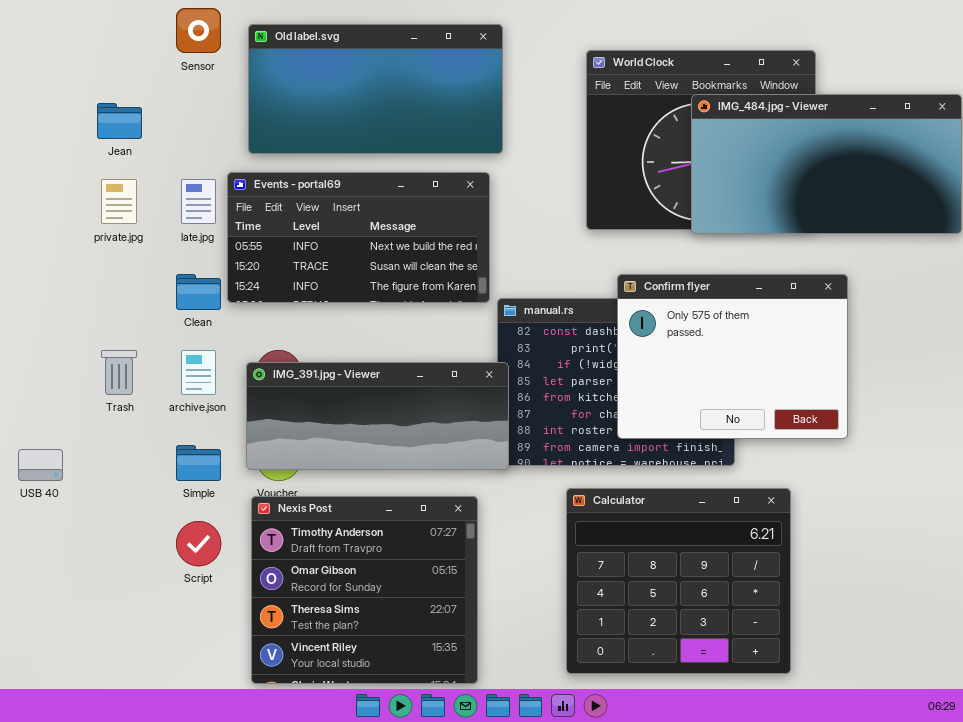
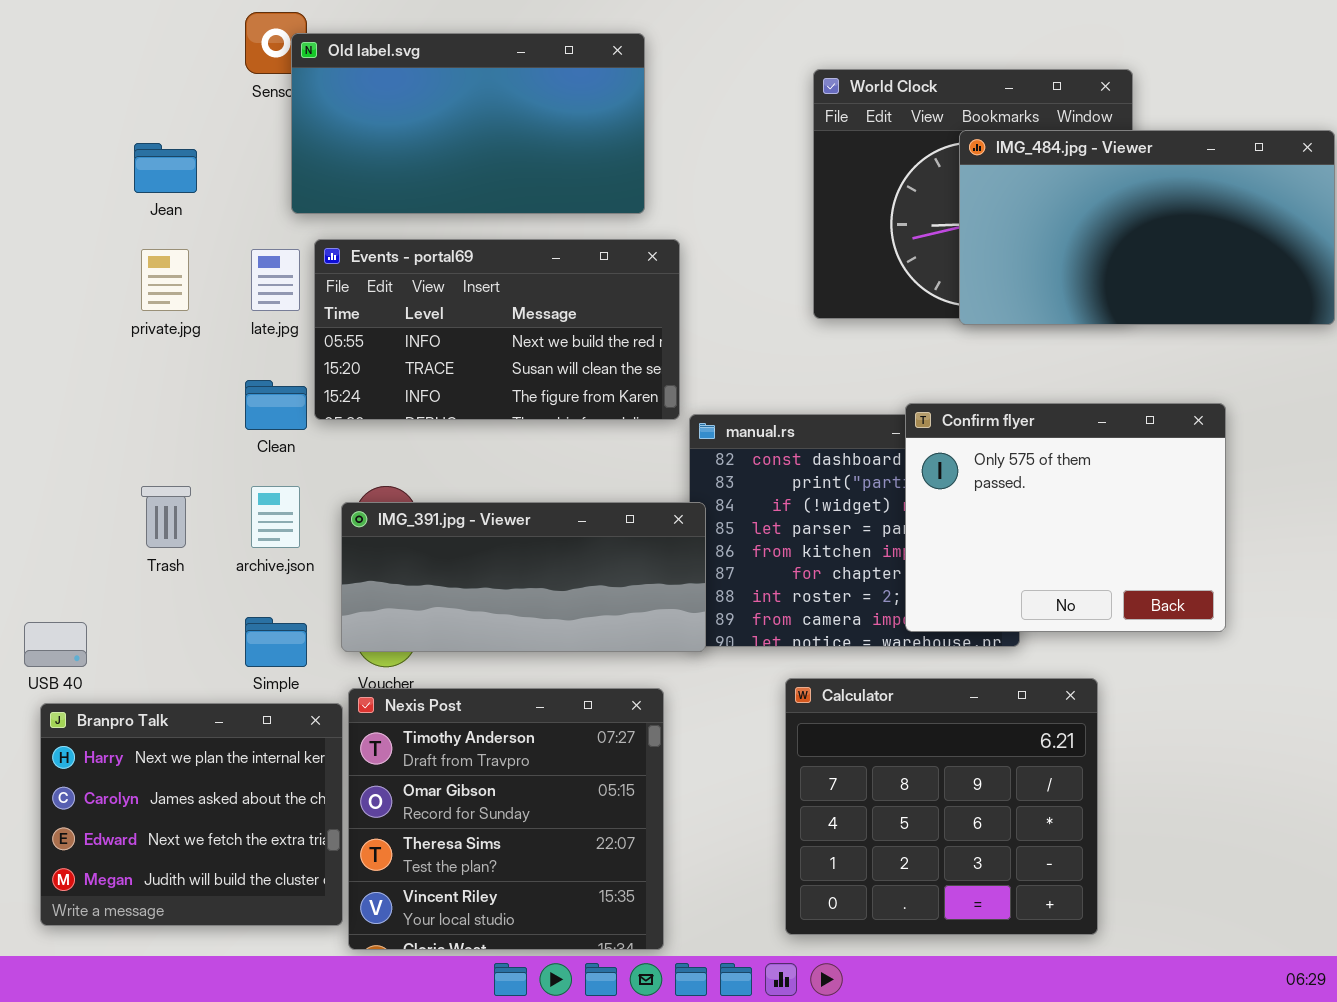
Old label.svg: [248,24,503,154] -> [291,33,645,214], moved
Confirm flyer: [617,274,848,439] -> [905,403,1226,632], moved
Branpro Talk: none -> [40,703,343,926], opened

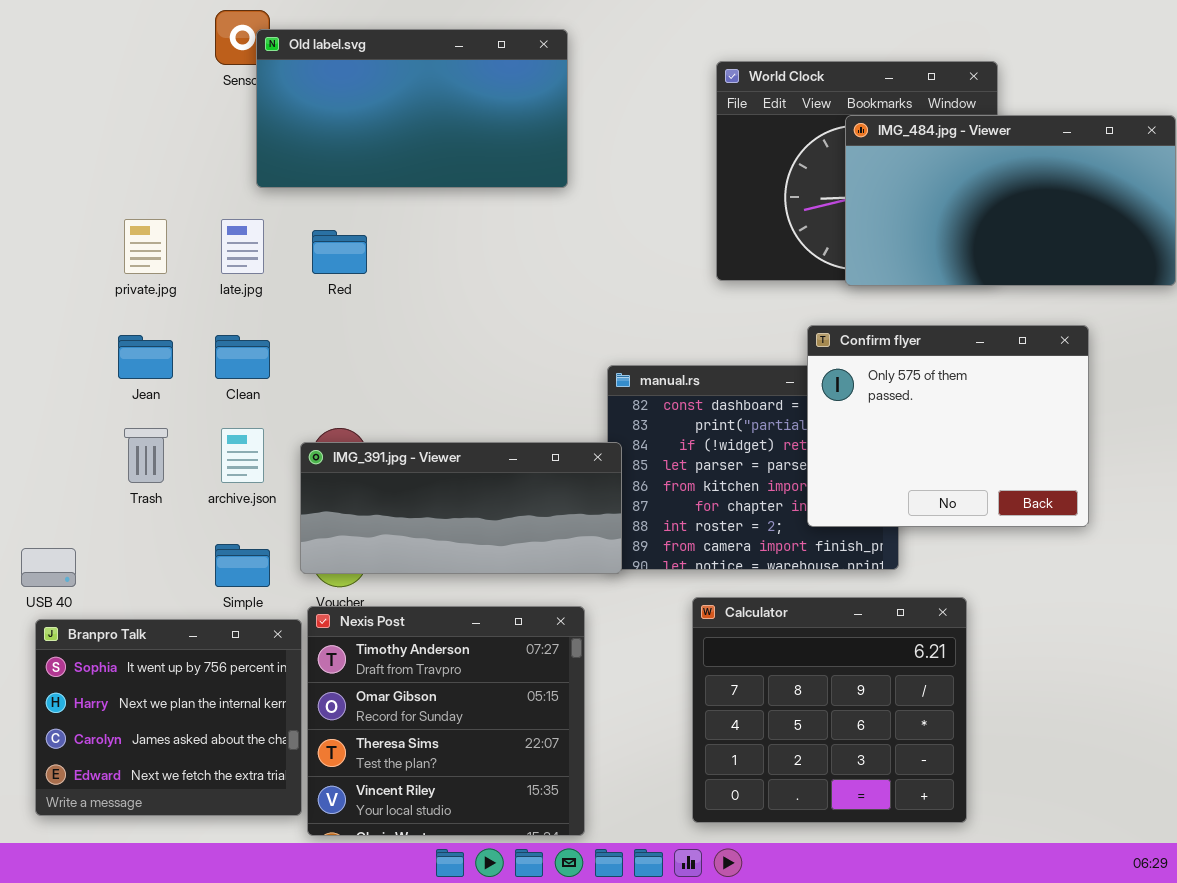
Jean: [134,143,197,193] -> [118,335,173,379], moved
Events - portal69: [314,239,680,420] -> none, closed
Confirm flyer: [905,403,1226,632] -> [807,325,1089,527], moved
Branpro Talk: [40,703,343,926] -> [35,619,302,816], scrolled up 1 row

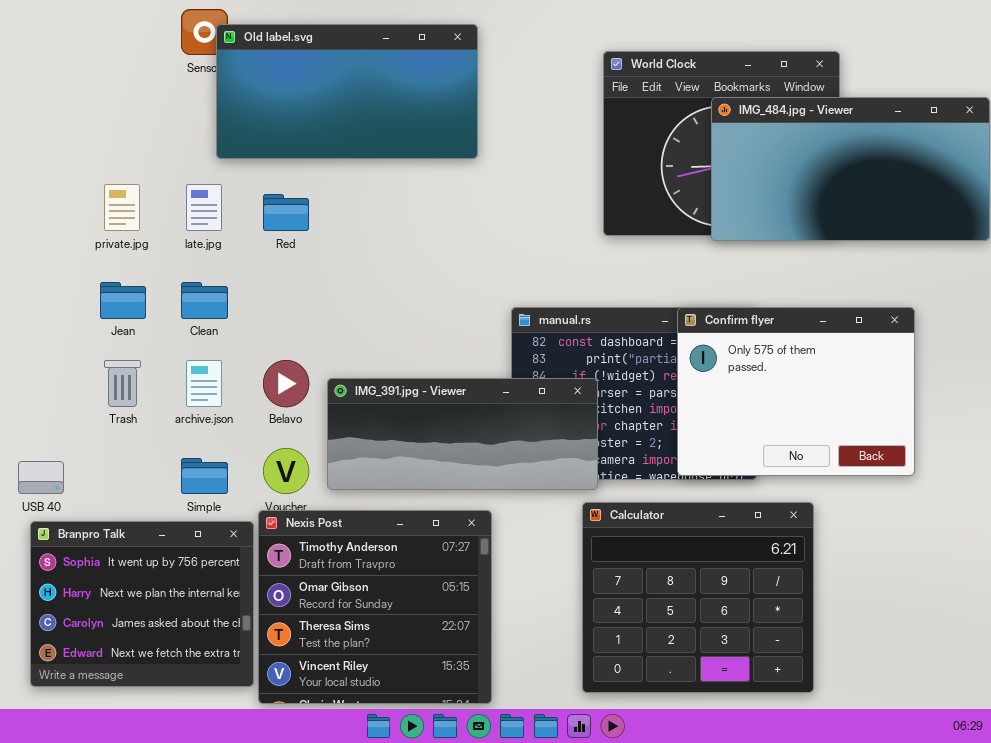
Confirm flyer: [807,325,1089,527] -> [677,307,915,476], moved
IMG_391.jpg - Viewer: [300,442,622,574] -> [327,378,598,490], moved

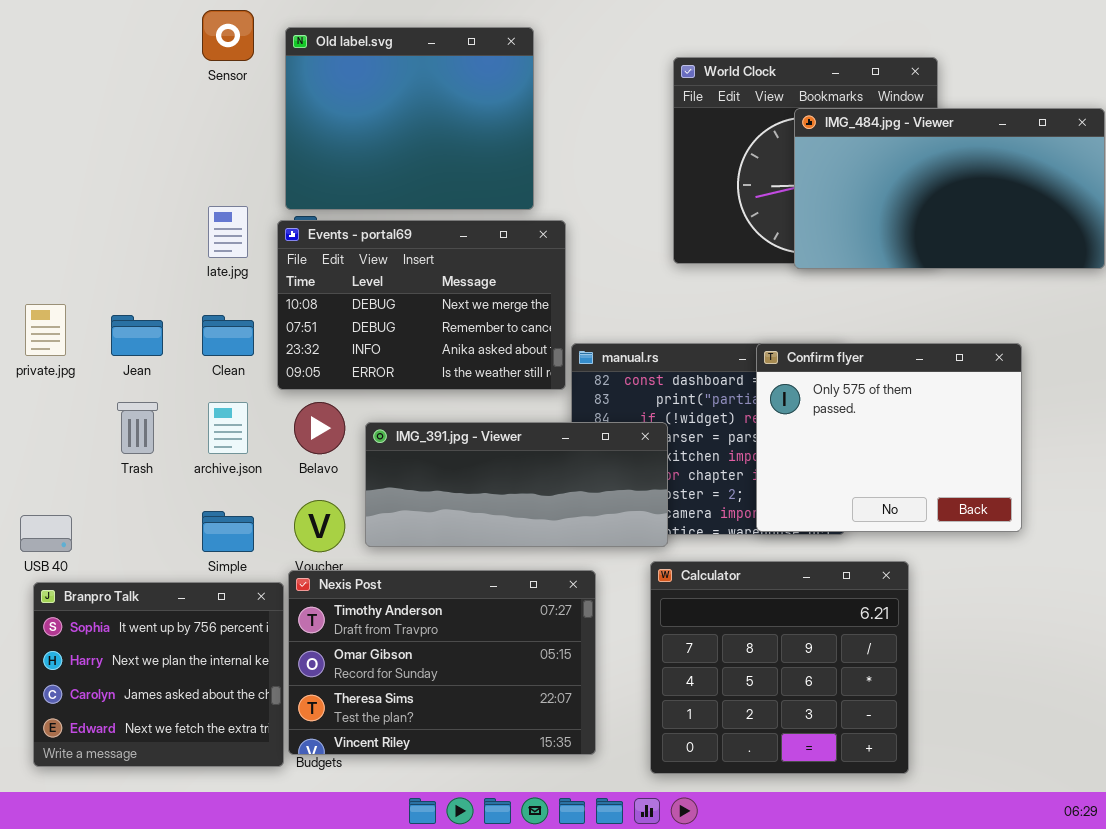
Old label.svg: [216,24,478,159] -> [285,27,534,210], resized
private.jpg: [104,184,140,231] -> [25,304,66,356], moved
Events - portal69: none -> [277,220,566,390], opened
Nexis Post: [258,510,492,704] -> [288,570,596,755], resized

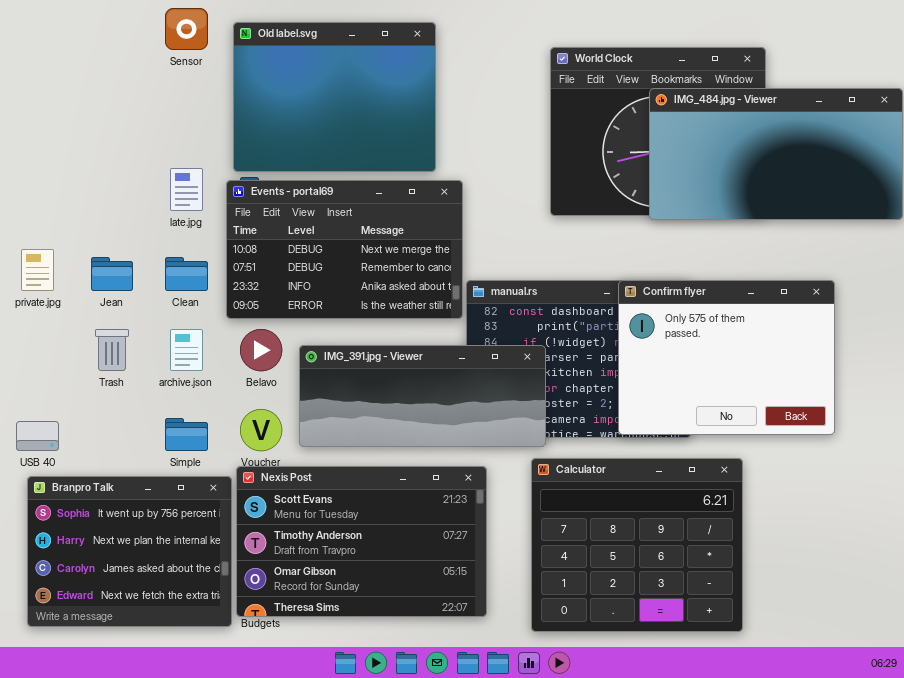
Nexis Post: [288,570,596,755] -> [236,466,487,617], scrolled up 1 row

